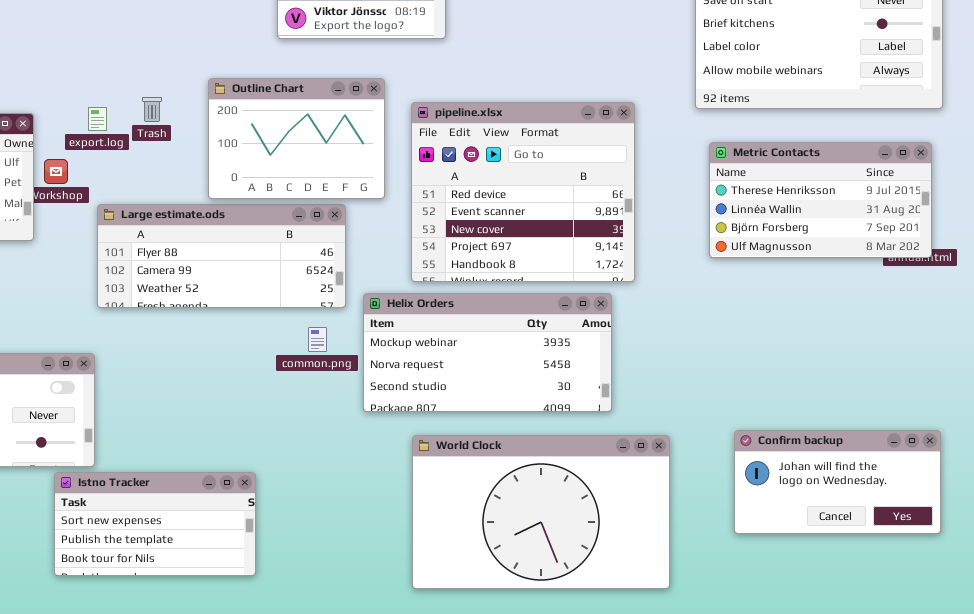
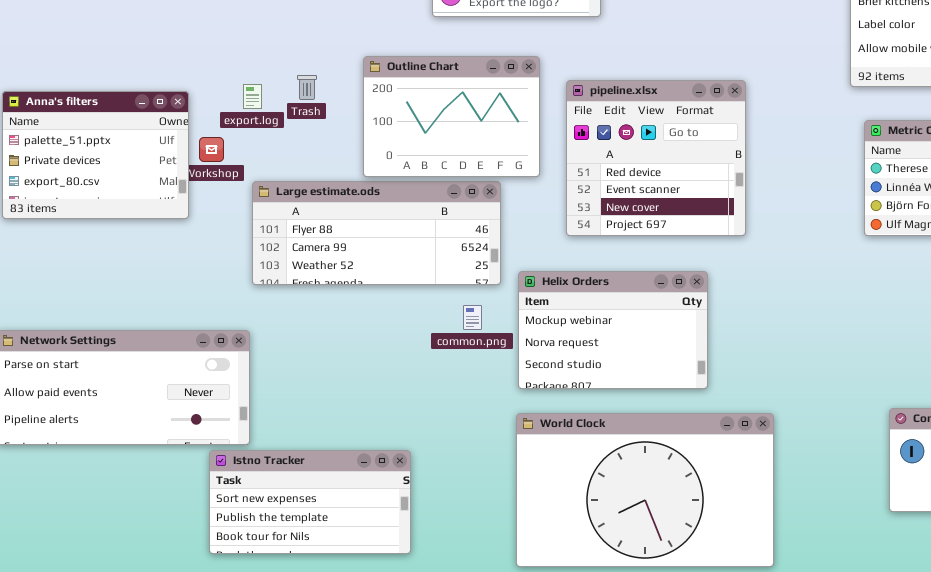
pipeline.xlsx: [411,102,635,282] -> [566,80,746,236], resized
Helix Orders: [363,293,612,412] -> [518,271,708,389], resized
World Clock: [412,435,670,589] -> [516,413,774,567], moved

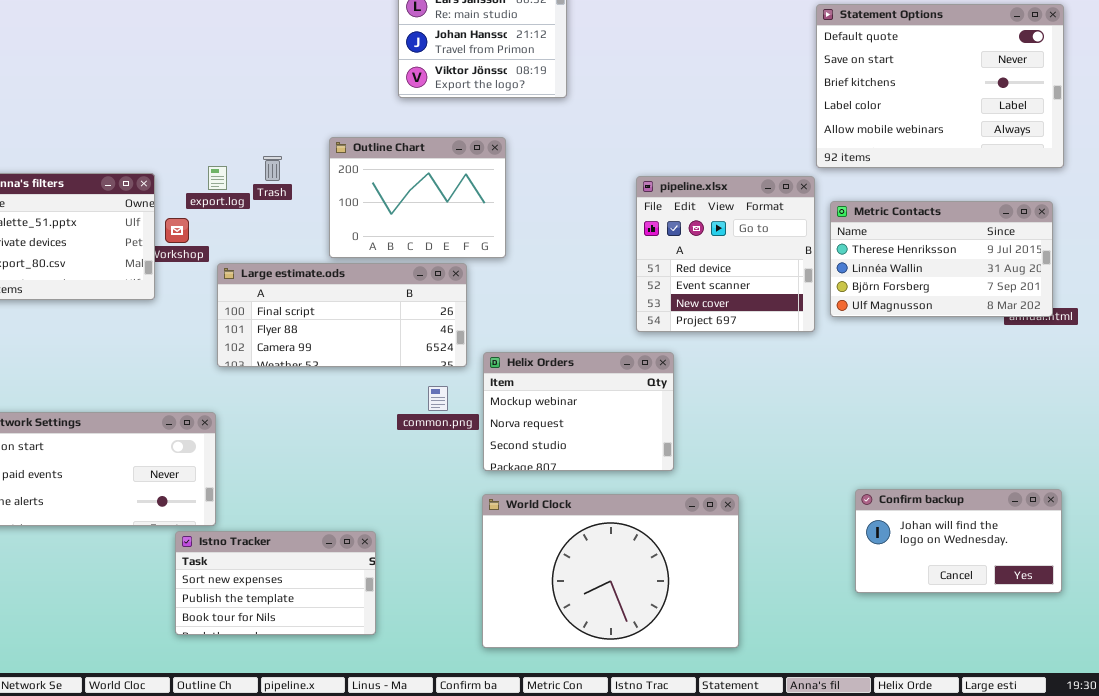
pipeline.xlsx: [566,80,746,236] -> [636,176,815,332], moved
Large estimate.ods: [252,181,501,285] -> [217,263,467,367], scrolled up 1 row

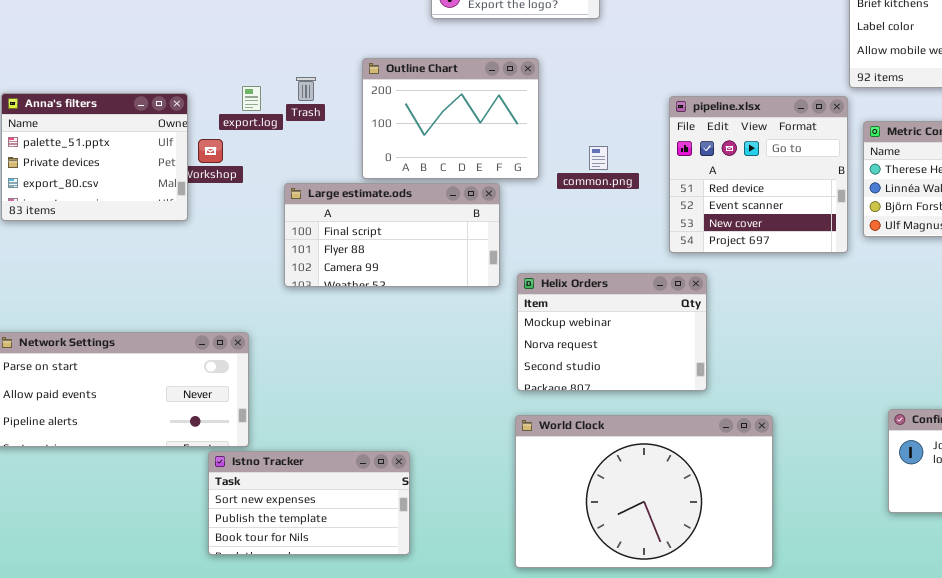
Large estimate.ods: [217,263,467,367] -> [284,183,500,287], resized
common.png: [428,386,448,411] -> [589,146,608,170], moved

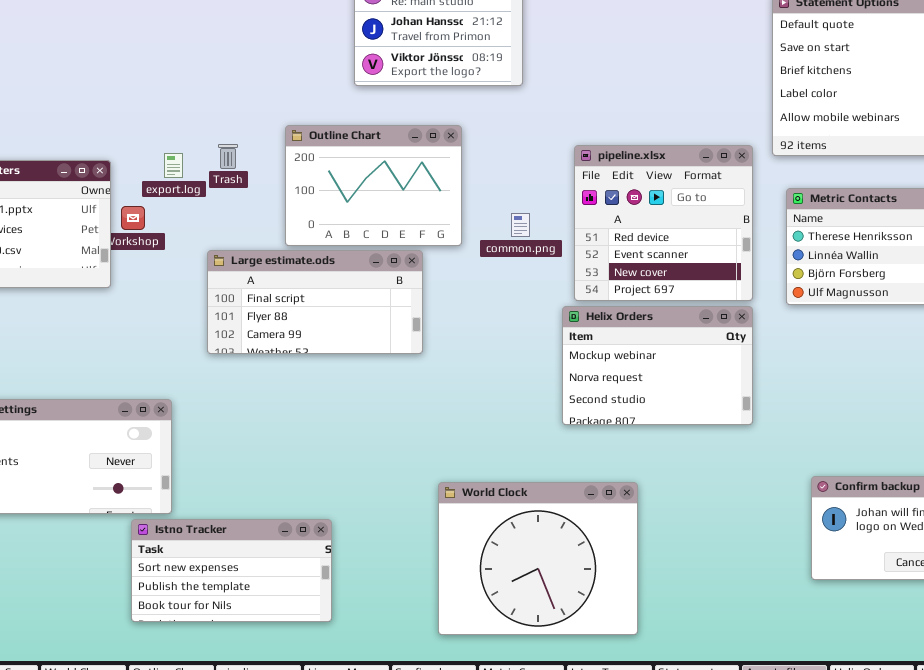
pipeline.xlsx: [669,96,848,253] -> [574,145,753,301], moved
Helix Orders: [517,273,707,391] -> [562,306,753,425], moved
World Clock: [515,415,773,568] -> [438,482,638,635], resized

